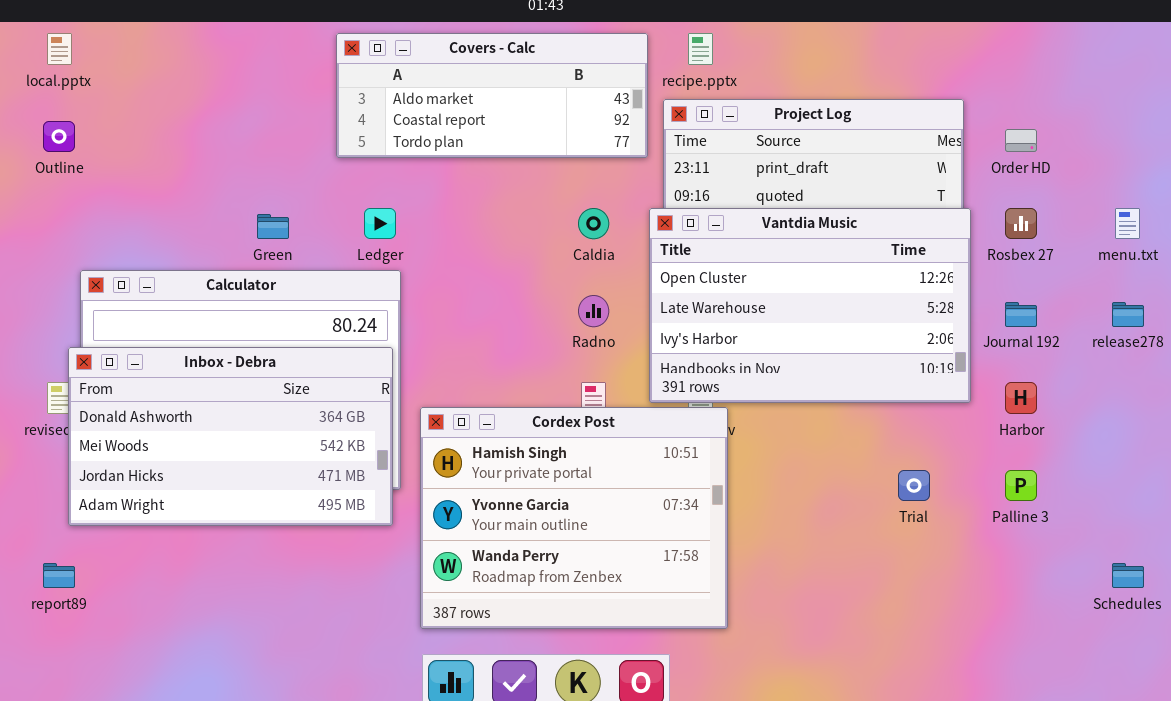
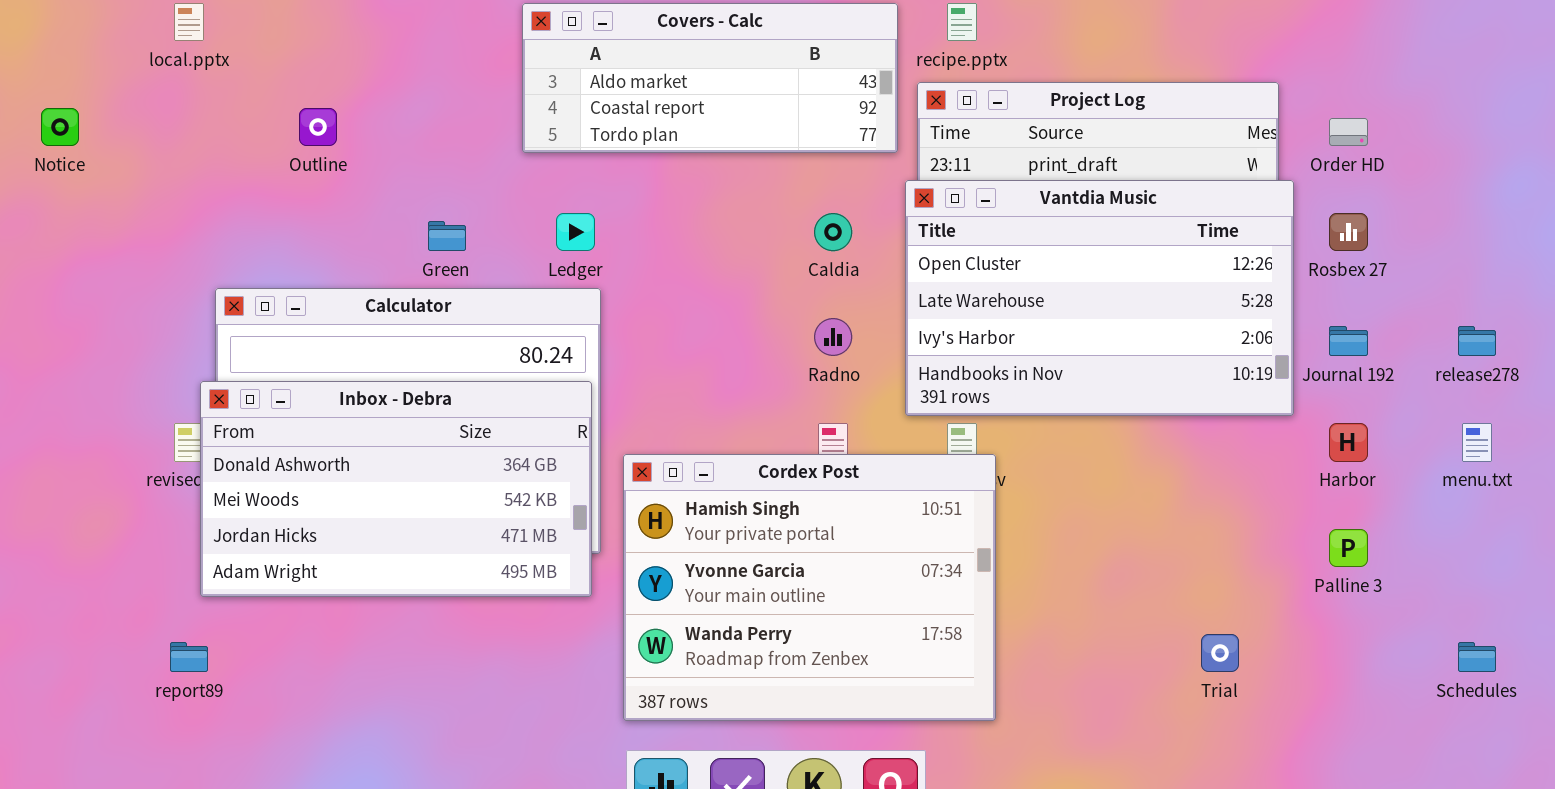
Outline: [43,121,75,152] -> [299,108,337,146], moved
Vantdia Music: [649,208,971,403] -> [905,180,1294,416], moved
menu.txt: [1115,208,1140,239] -> [1462,423,1492,462], moved
Trial: [898,470,930,501] -> [1201,634,1239,672], moved

